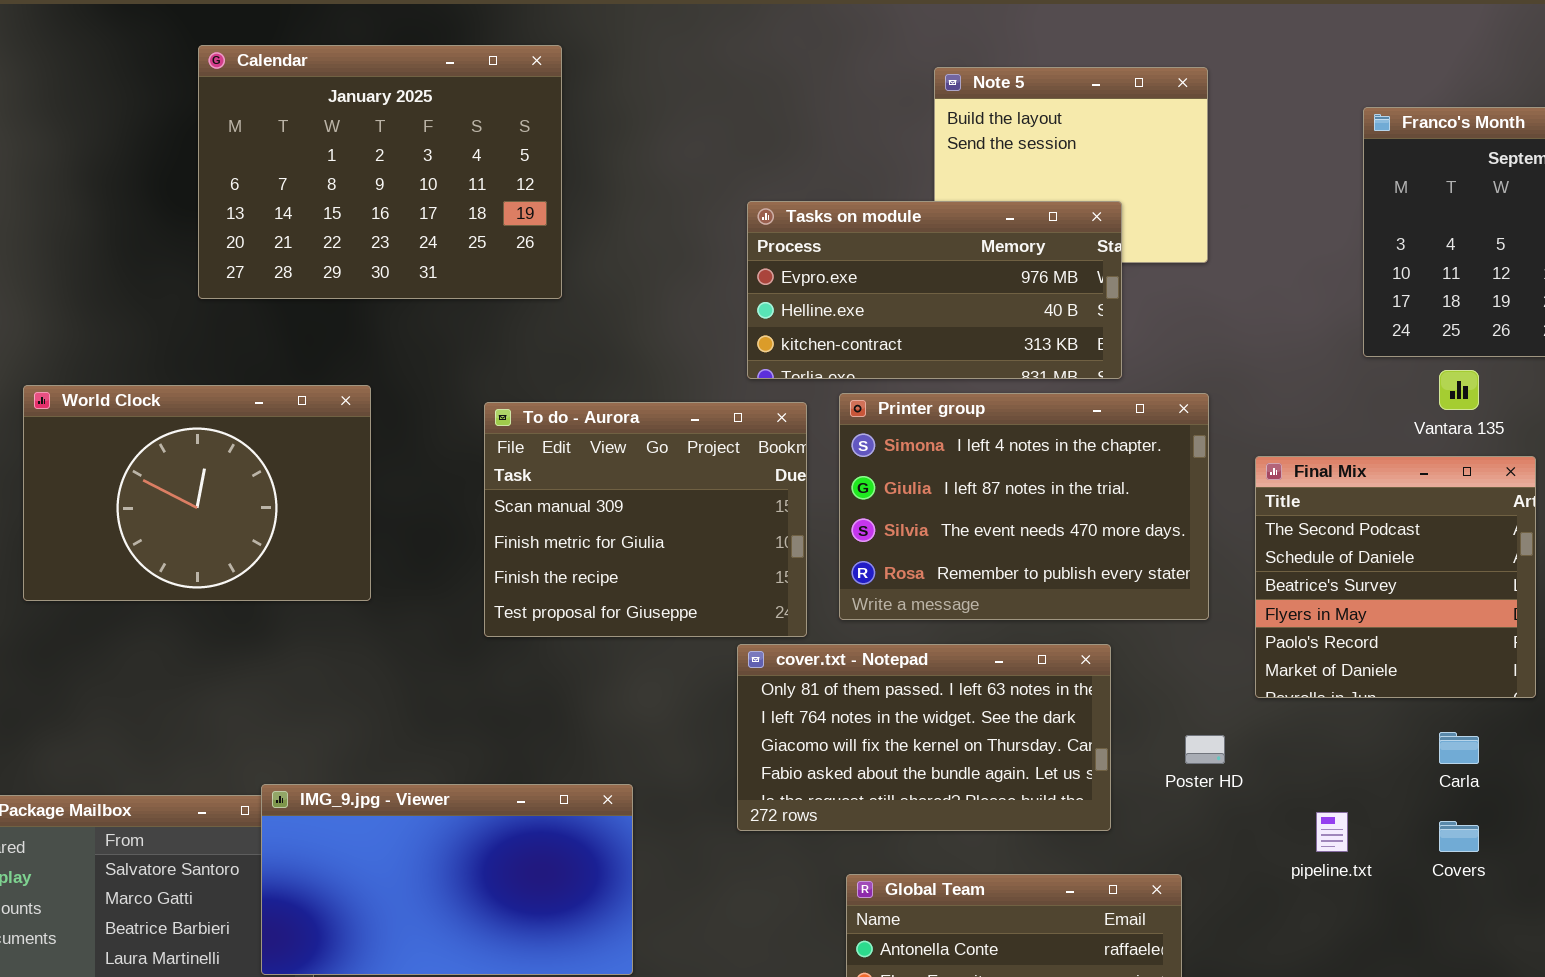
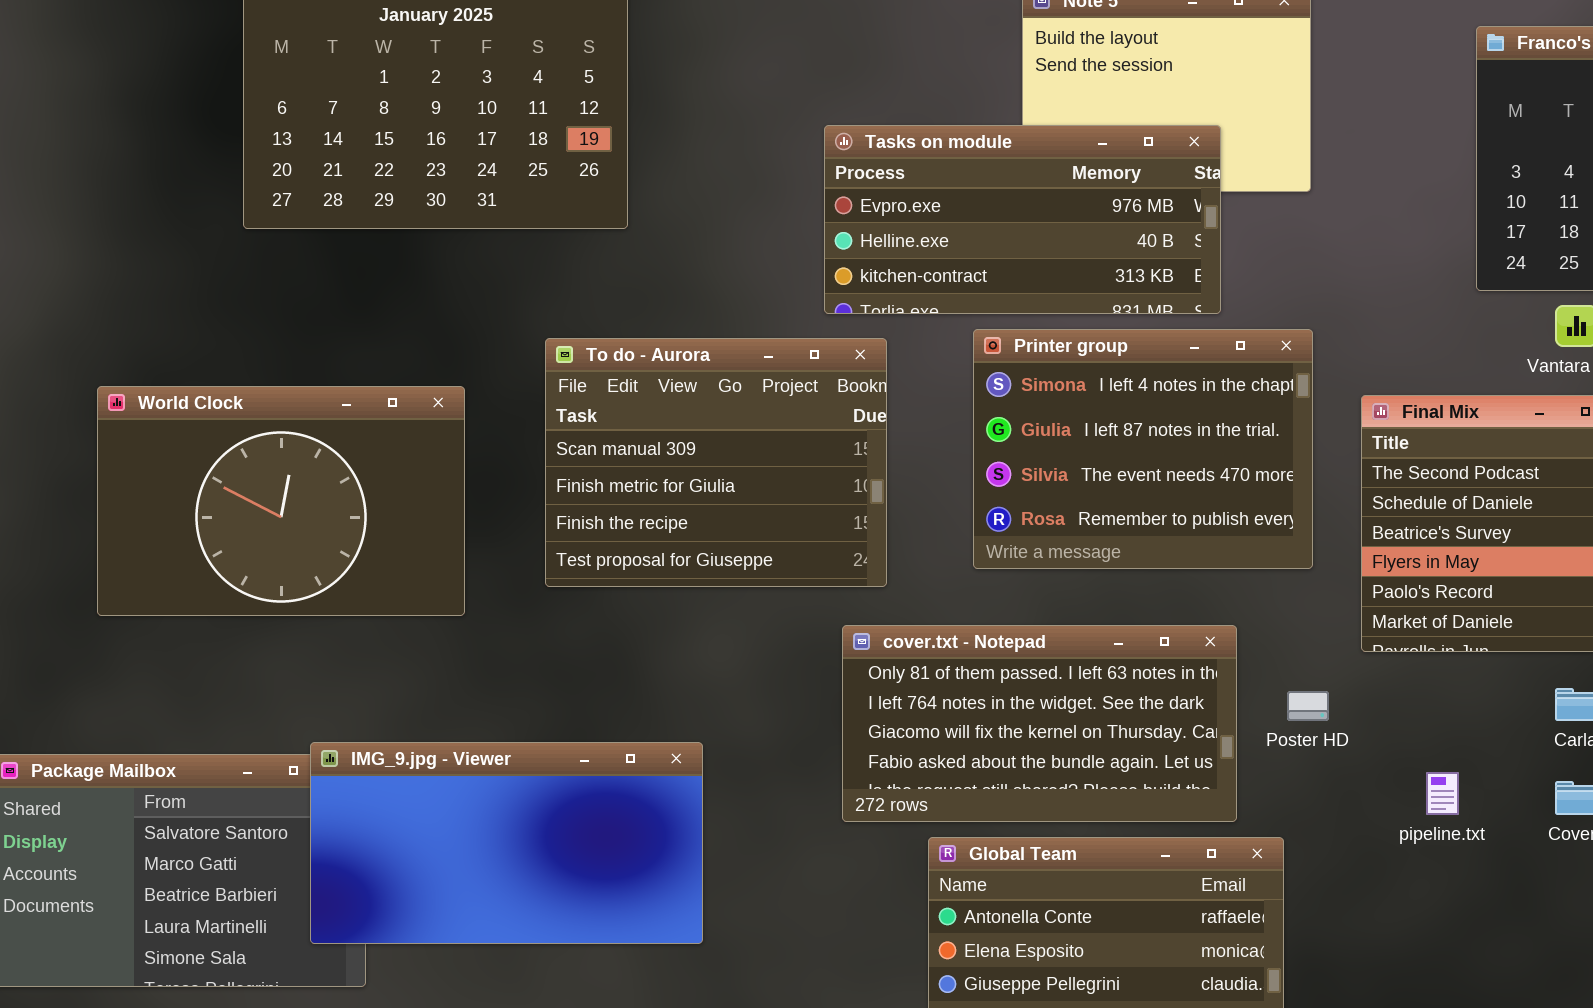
World Clock: [23,385,371,601] -> [97,386,465,616], moved
Printer group: [839,393,1209,620] -> [973,329,1313,569], resized
cover.txt - Notepad: [737,644,1111,831] -> [842,625,1237,822], moved

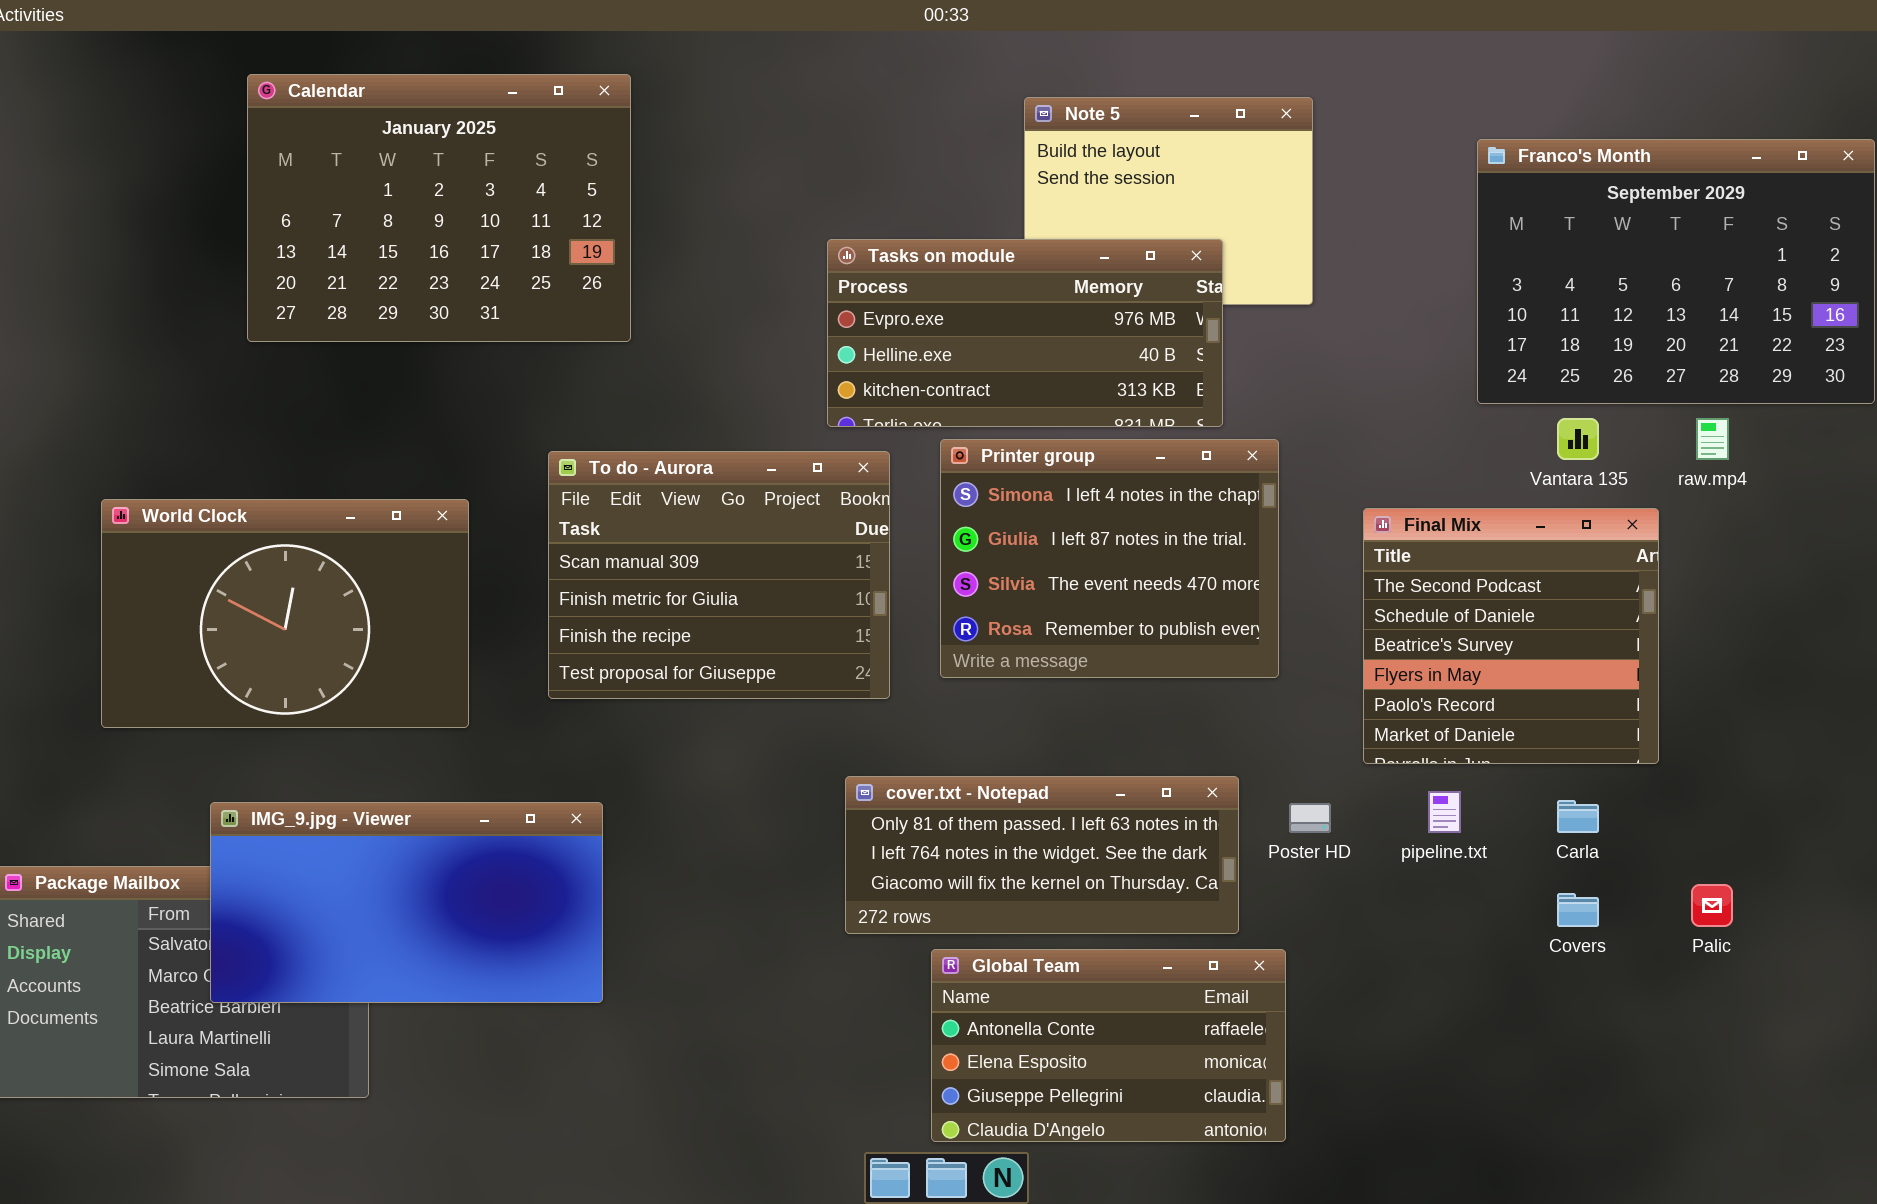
Printer group: [973,329,1313,569] -> [940,439,1279,678], moved
cover.txt - Notepad: [842,625,1237,822] -> [845,776,1239,934], resized
IMG_9.jpg - Viewer: [310,742,703,944] -> [210,802,603,1003], moved
pipeline.txt: [1426,772,1459,815] -> [1428,791,1461,833], moved

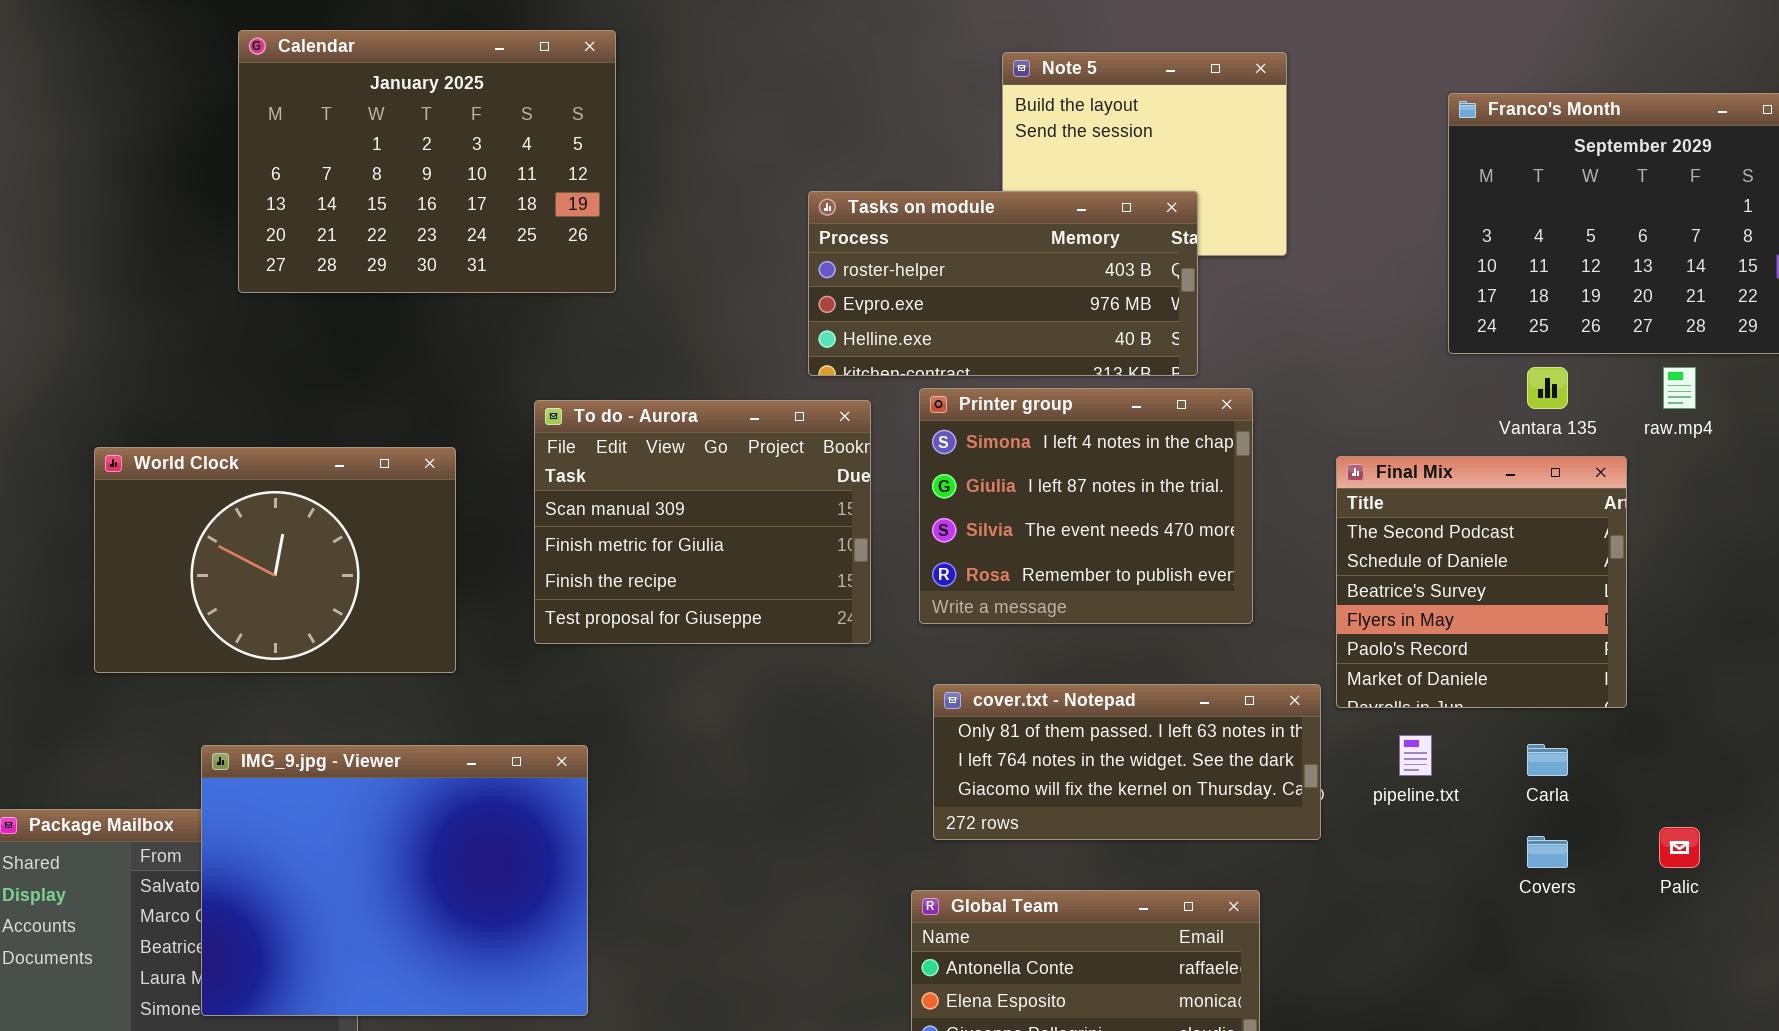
Tasks on module: [827,239,1223,427] -> [808,191,1198,376], scrolled up 1 row
cover.txt - Notepad: [845,776,1239,934] -> [933,684,1321,840], moved
IMG_9.jpg - Viewer: [210,802,603,1003] -> [201,745,588,1016], resized

